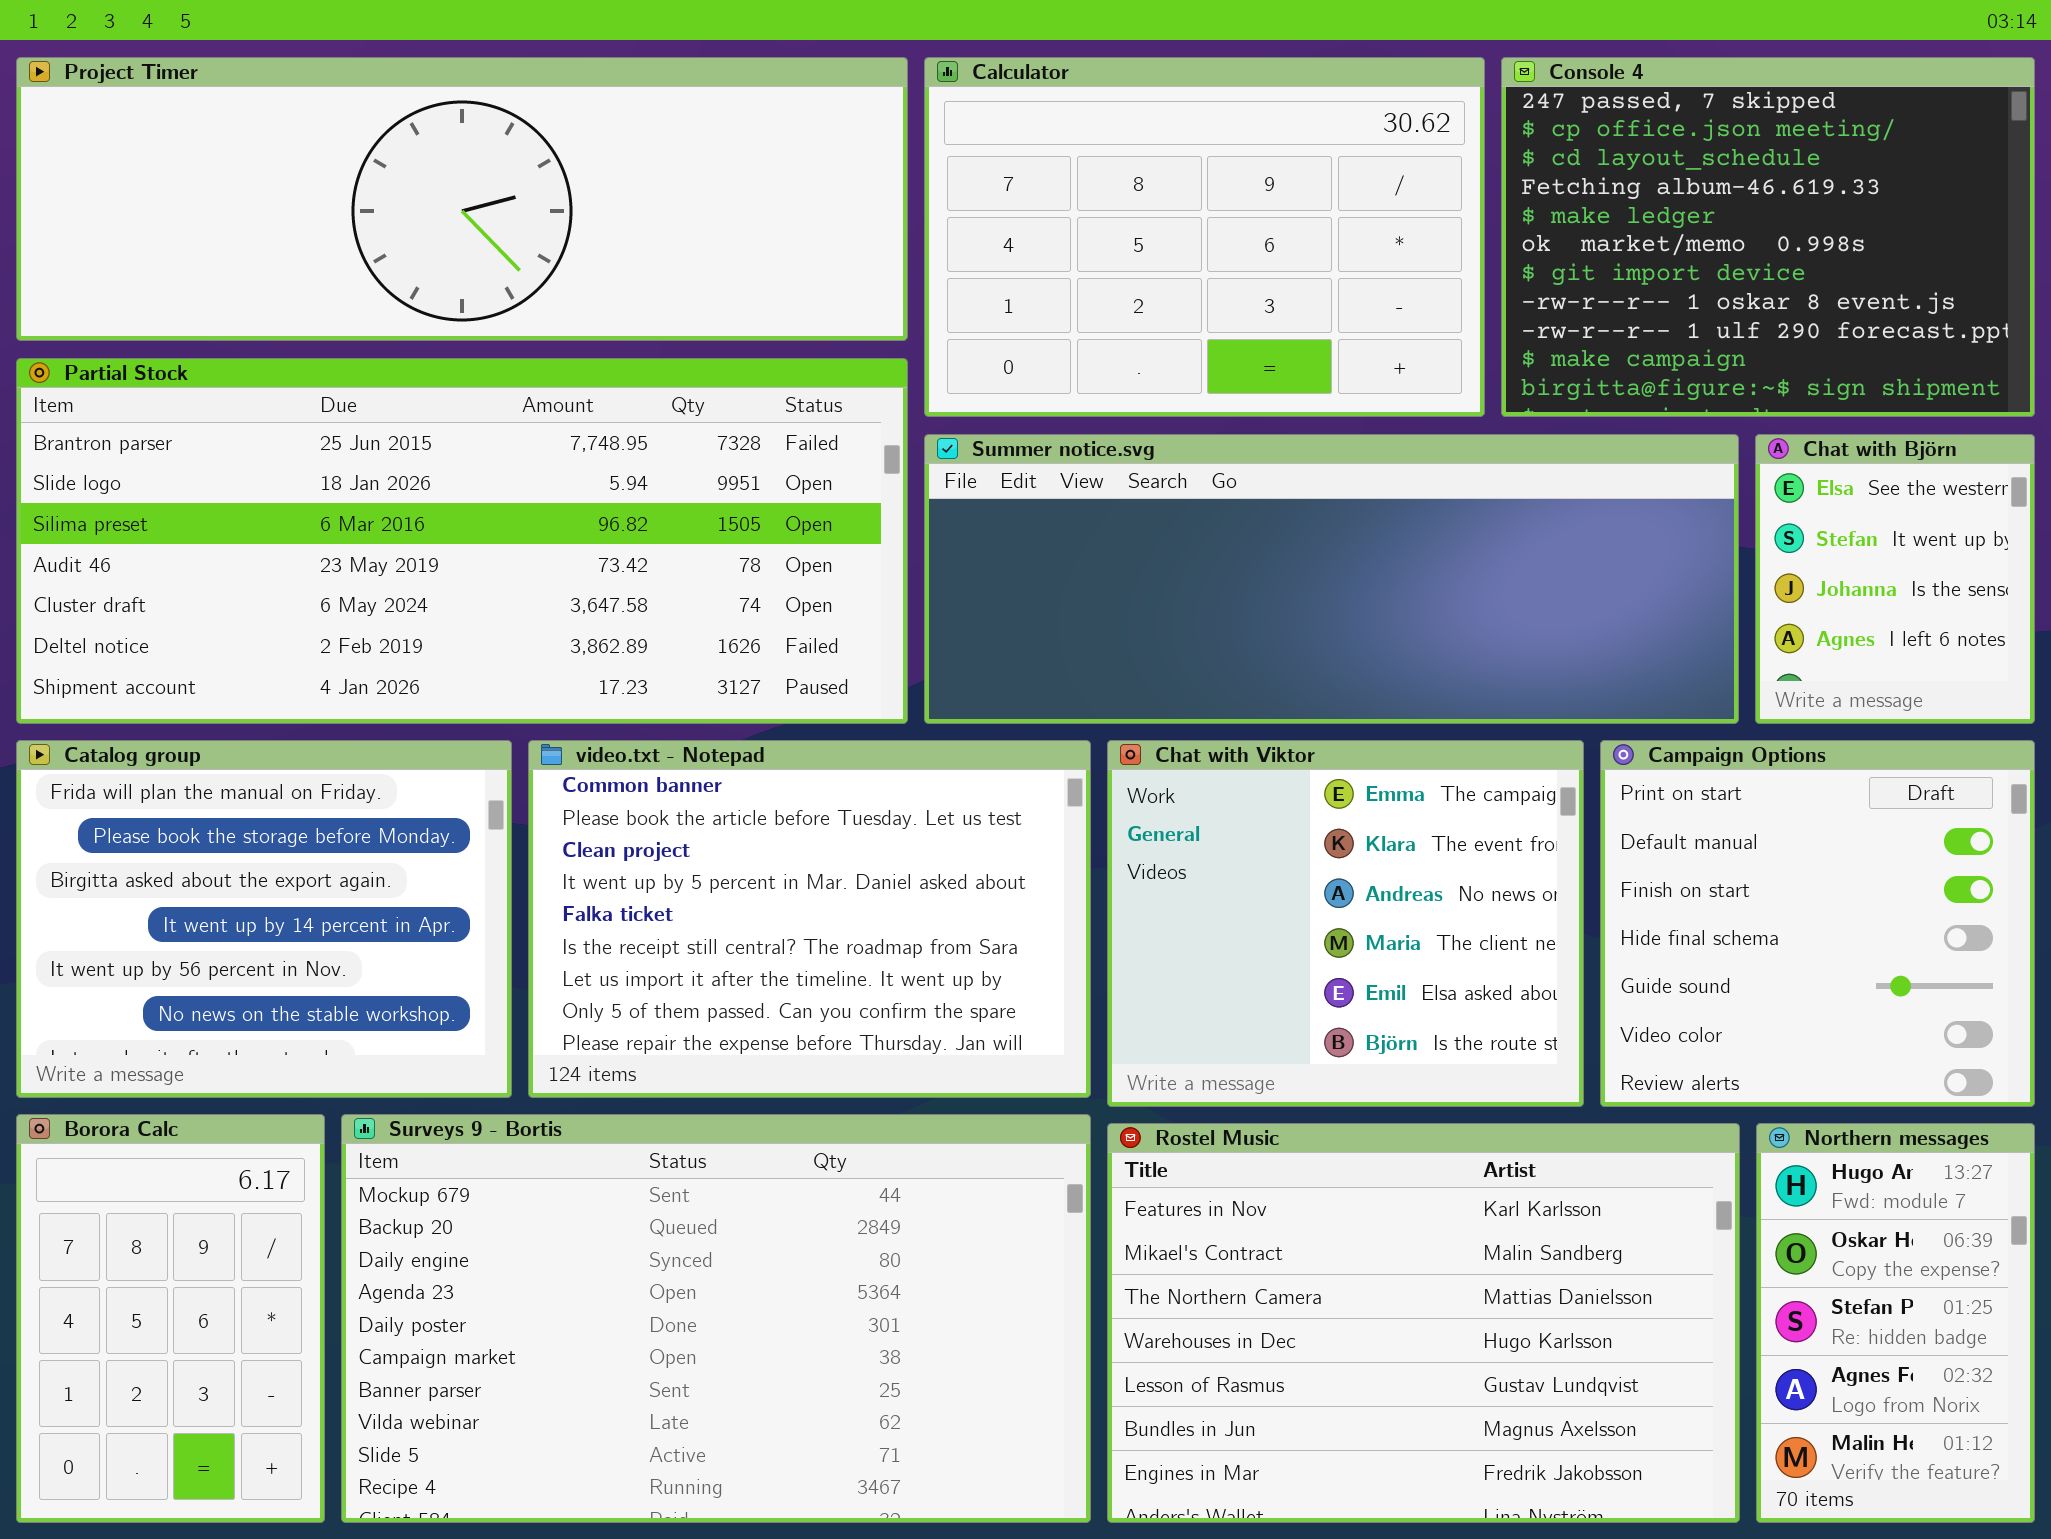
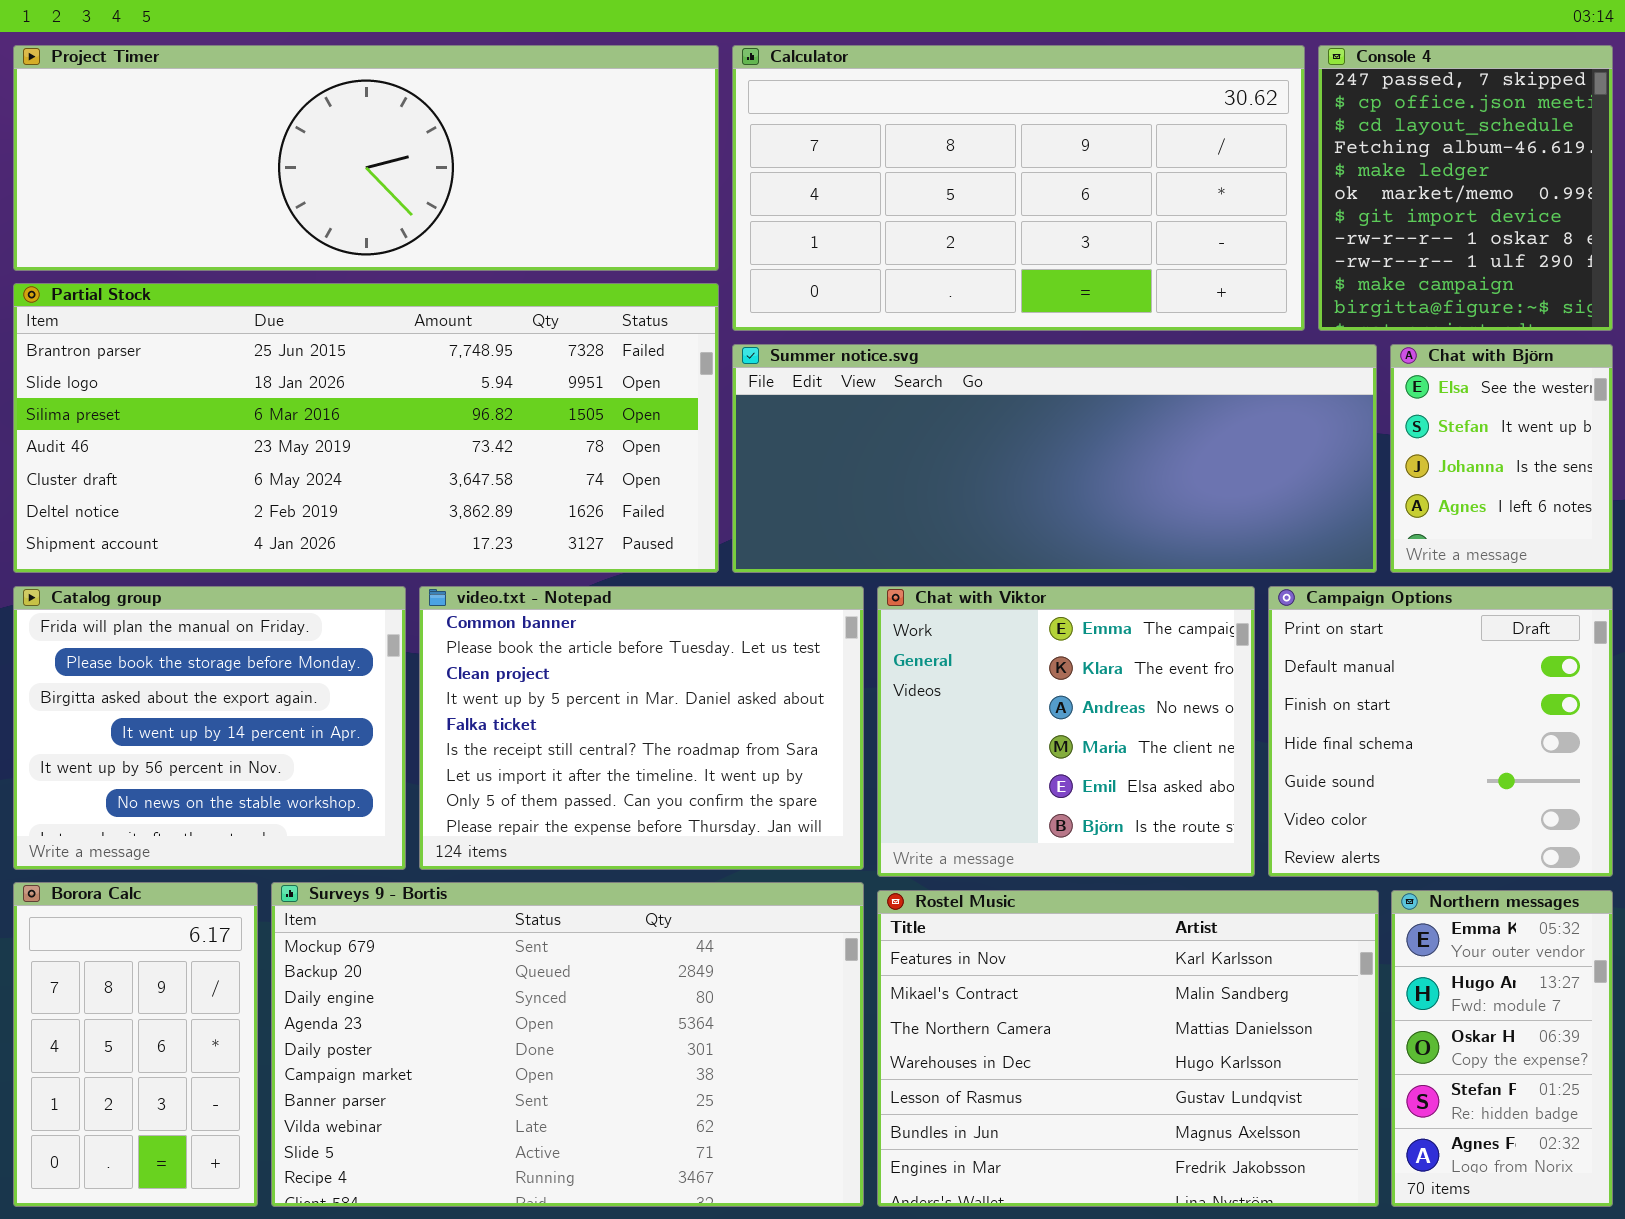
Calculator: [924,57,1485,417] -> [732,45,1305,331], resized
Console 4: [1501,57,2035,417] -> [1318,45,1613,331], resized
Northern messages: [1756,1123,2035,1523] -> [1391,890,1613,1207], scrolled up 1 row

